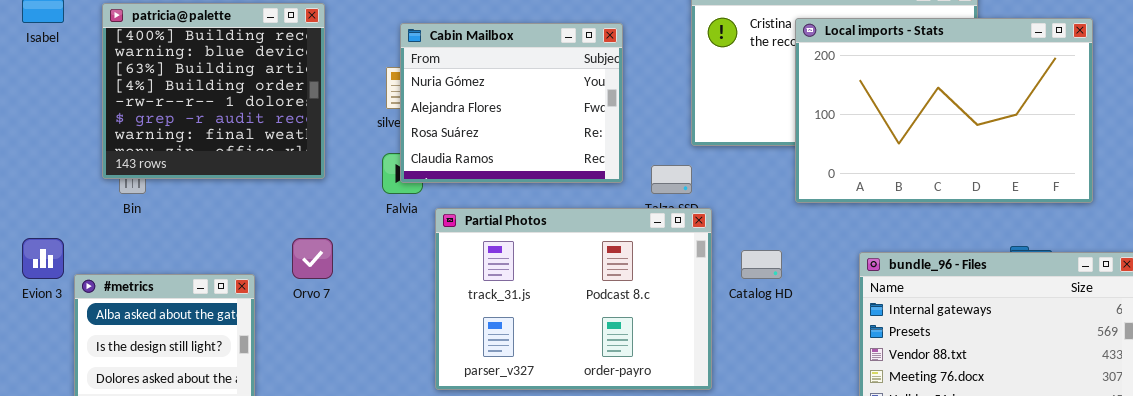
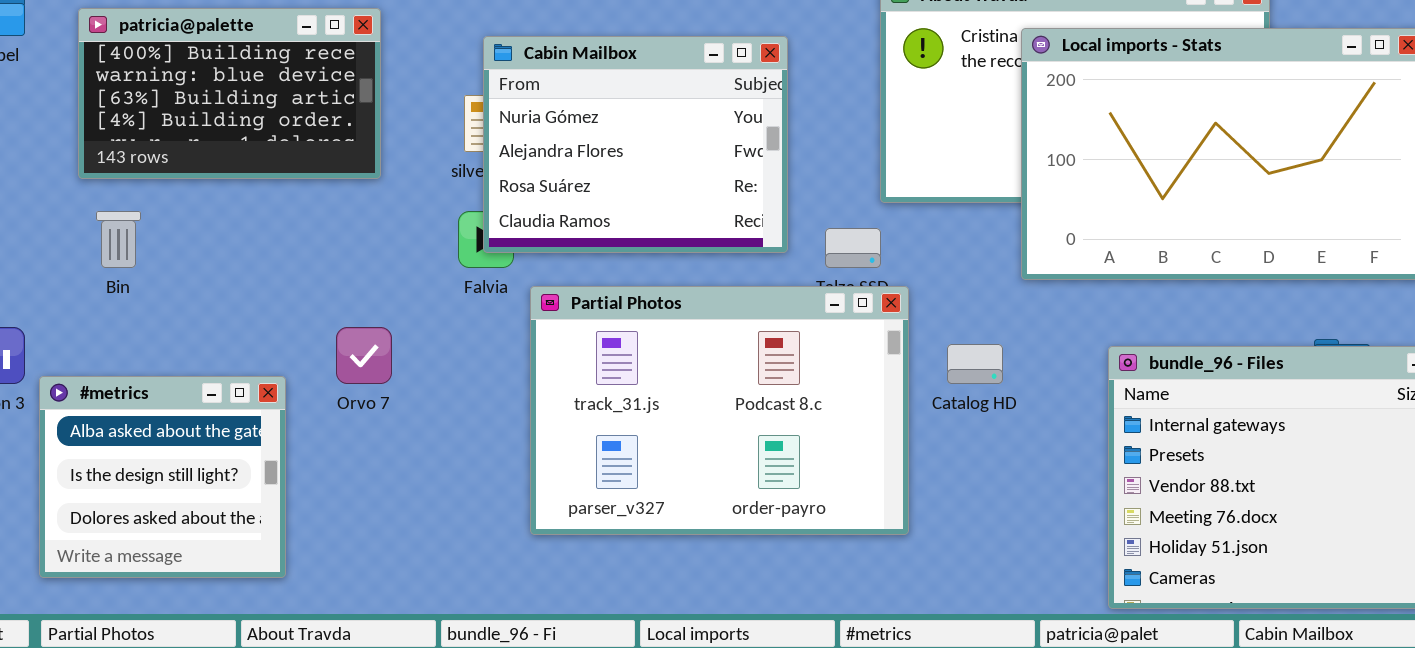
patricia@palette: [102,3,325,179] -> [78,8,381,179], resized

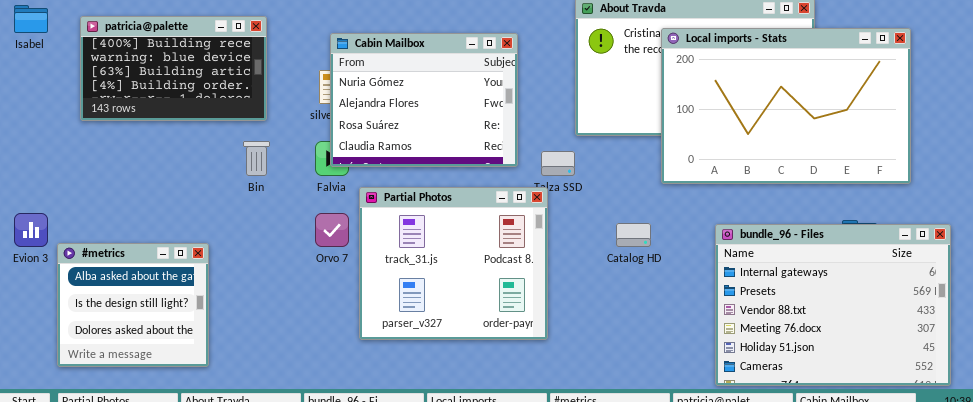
Bin: [96,211,141,268] -> [243,141,270,176], moved
Partial Photos: [530,286,909,535] -> [359,187,548,340], resized
Orvo 7: [336,327,392,384] -> [315,213,349,247], moved

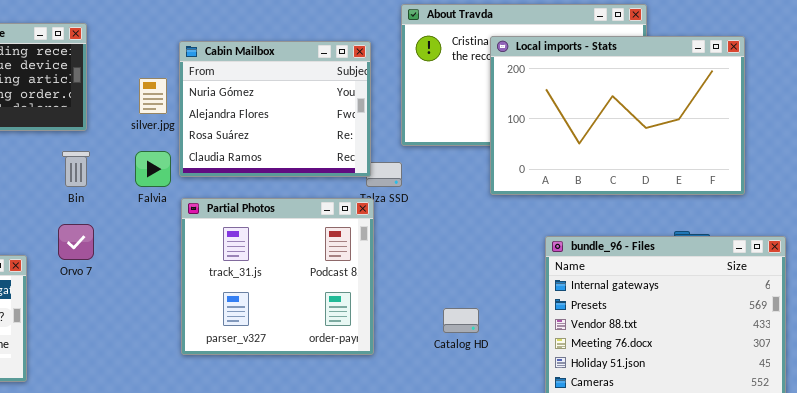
Cabin Mailbox: [330,33,518,167] -> [179,41,371,177], moved
Orvo 7: [315,213,349,247] -> [58,224,94,260], moved
Catalog HD: [616,223,651,247] -> [443,308,479,333], moved

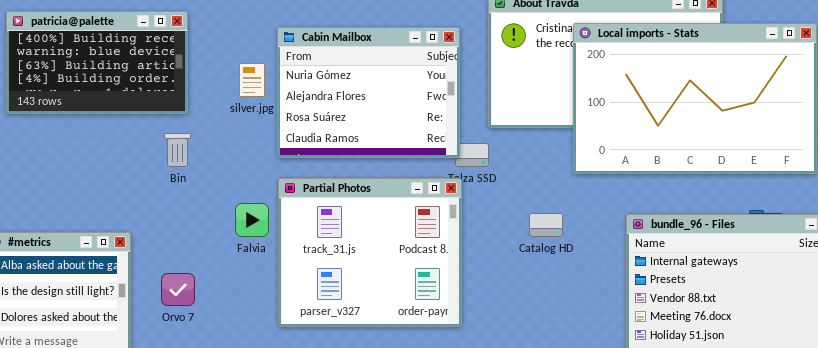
Falvia: [135,151,171,187] -> [235,203,269,237], moved
Orvo 7: [58,224,94,260] -> [161,273,195,306], moved
Catalog HD: [443,308,479,333] -> [529,213,563,237], moved

